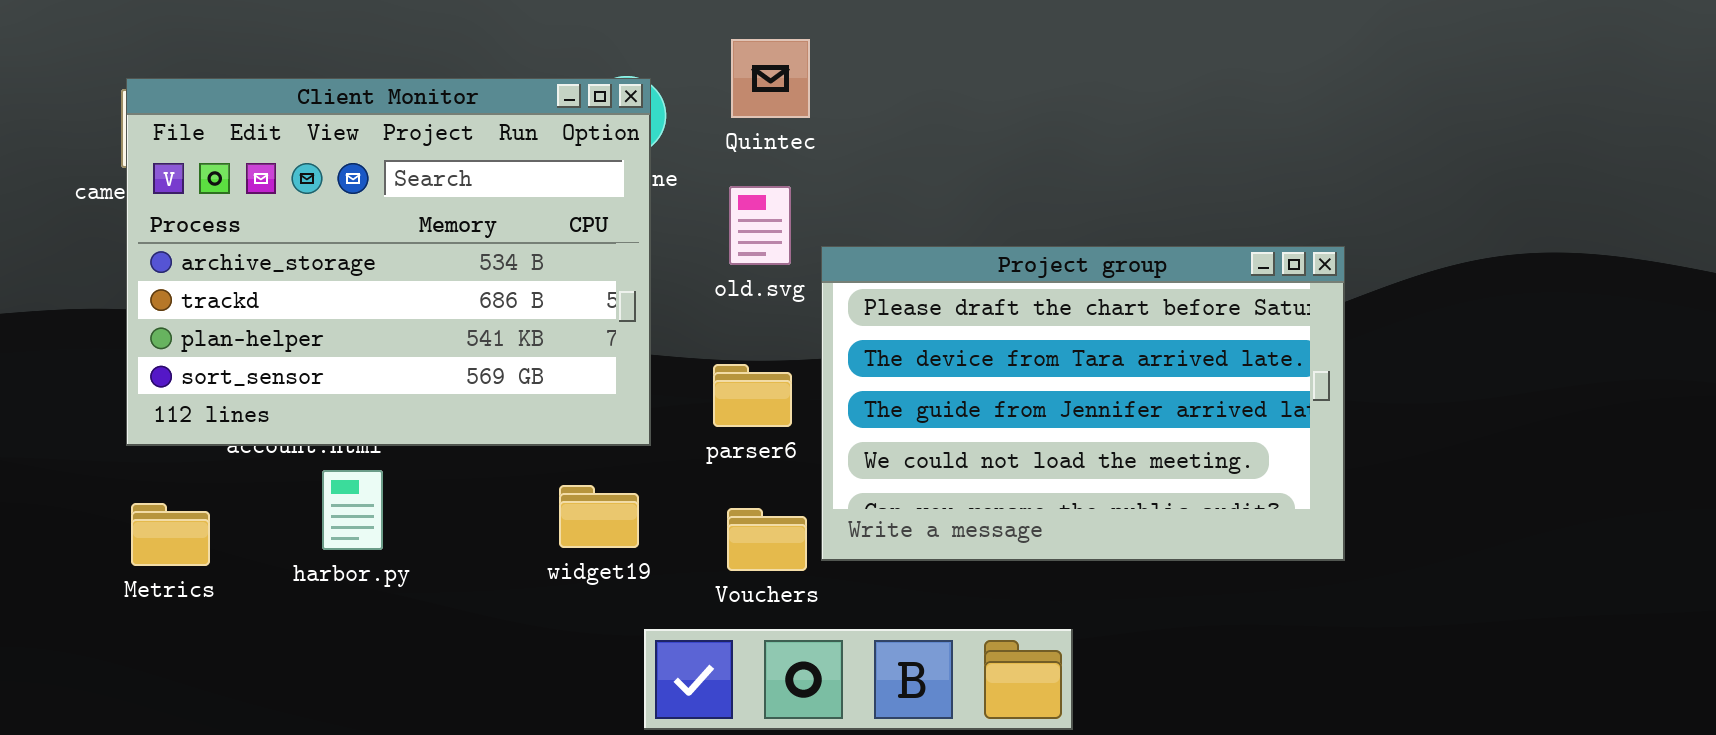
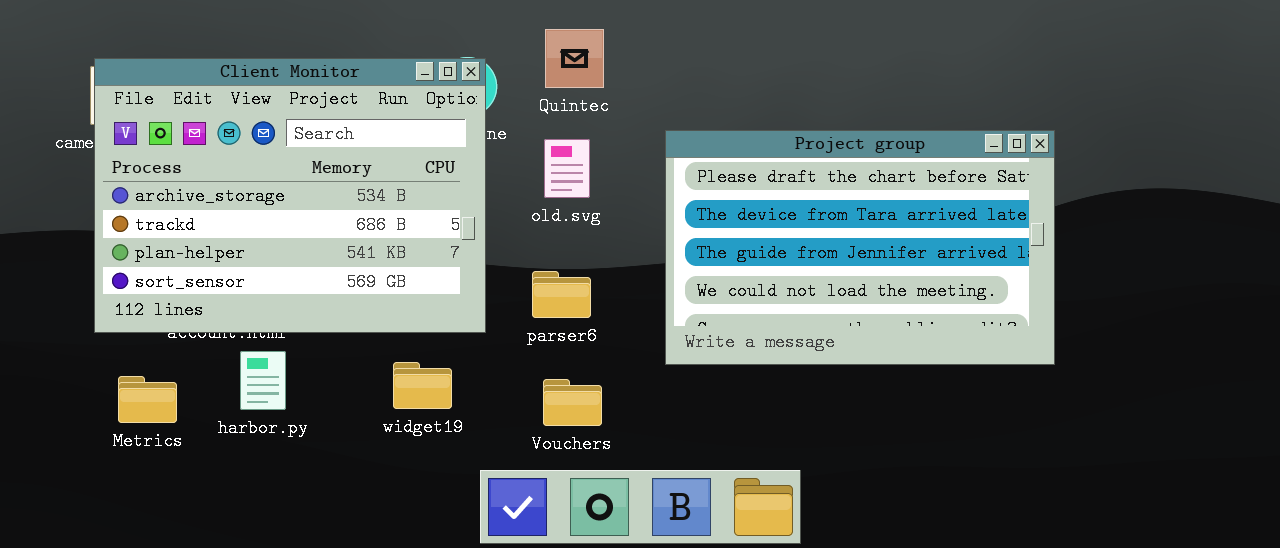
Project group: [821,246,1345,561] -> [665,130,1055,365], moved
widget19: [559,485,639,548] -> [393,362,452,409], moved
Metrics: [131,503,210,566] -> [118,376,177,423], moved

